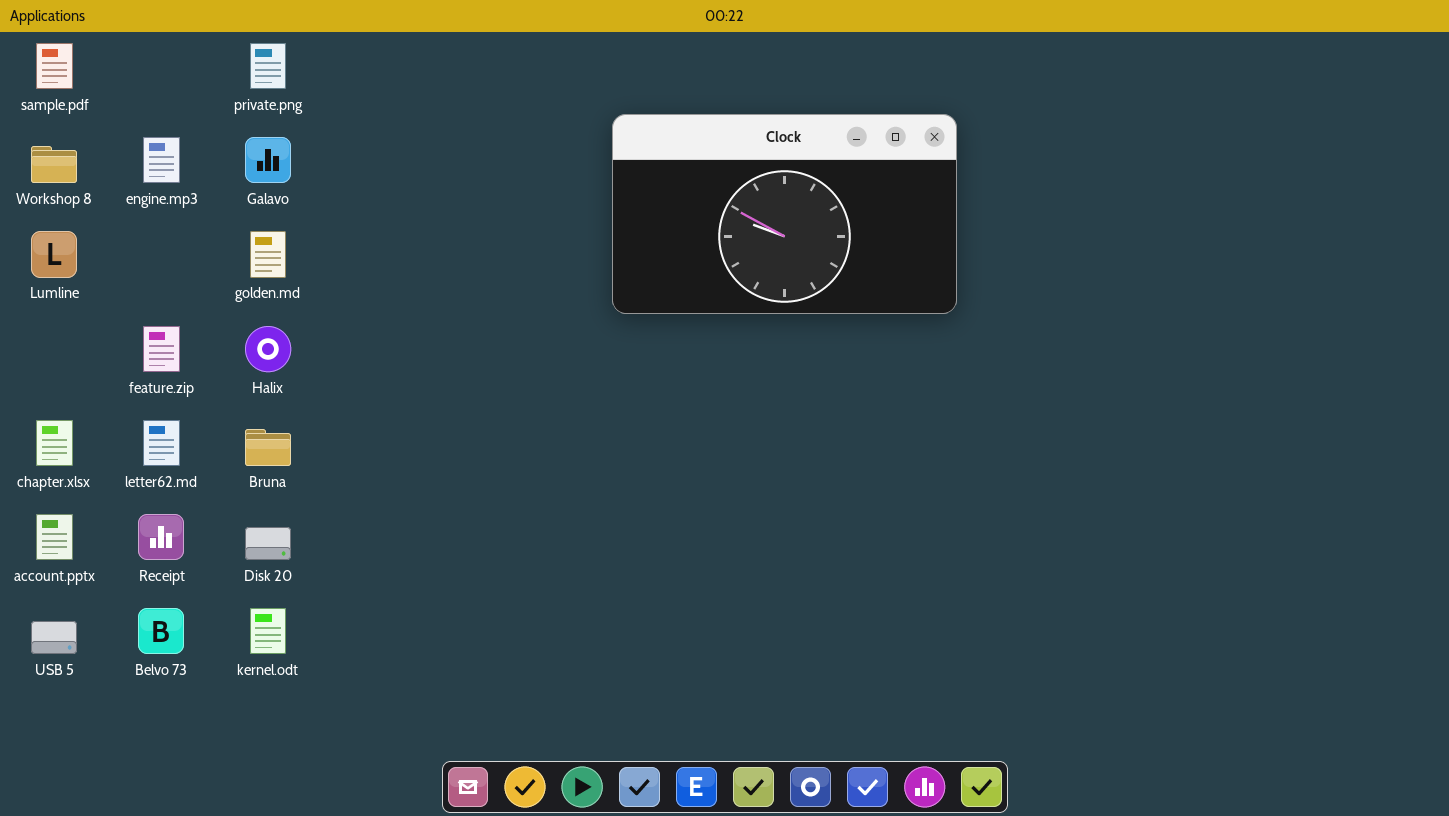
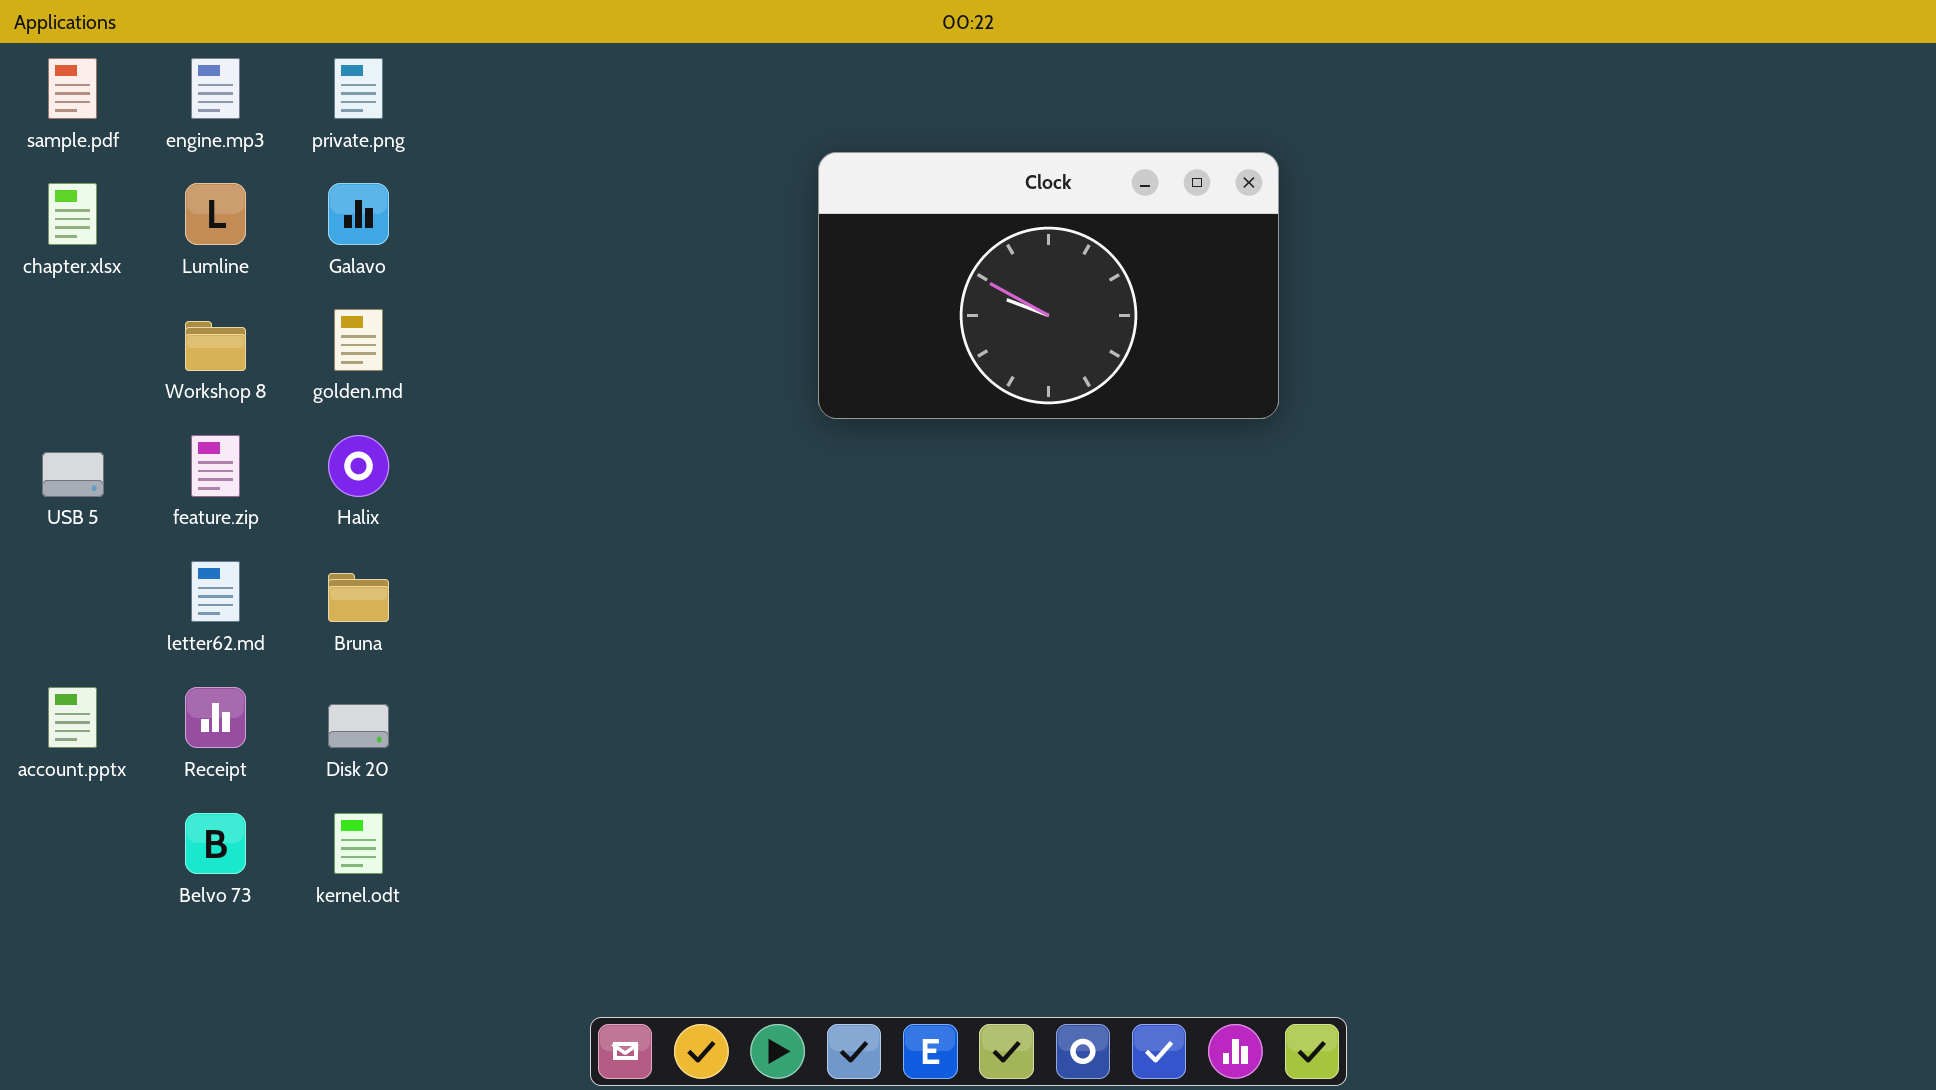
engine.mp3: [143,137,180,183] -> [191,58,240,119], moved
Workshop 8: [31,146,77,183] -> [185,321,246,371], moved
Lumline: [31,231,77,278] -> [185,183,246,245], moved
chapter.xlsx: [36,420,73,466] -> [48,183,97,245], moved
USB 5: [31,621,77,654] -> [42,452,104,497], moved

